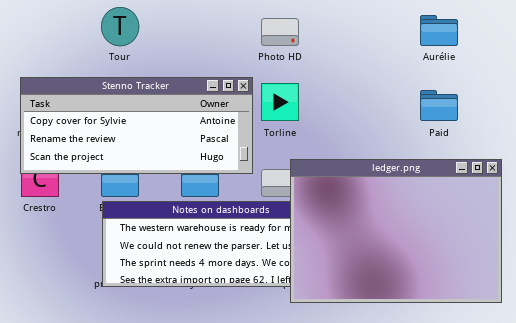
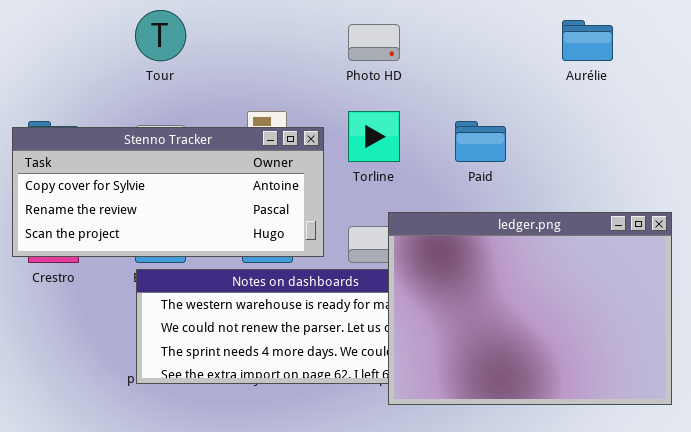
Stenno Tracker: [20,77,253,174] -> [12,127,324,257], moved
Paid: [420,90,458,121] -> [455,121,506,162], moved

